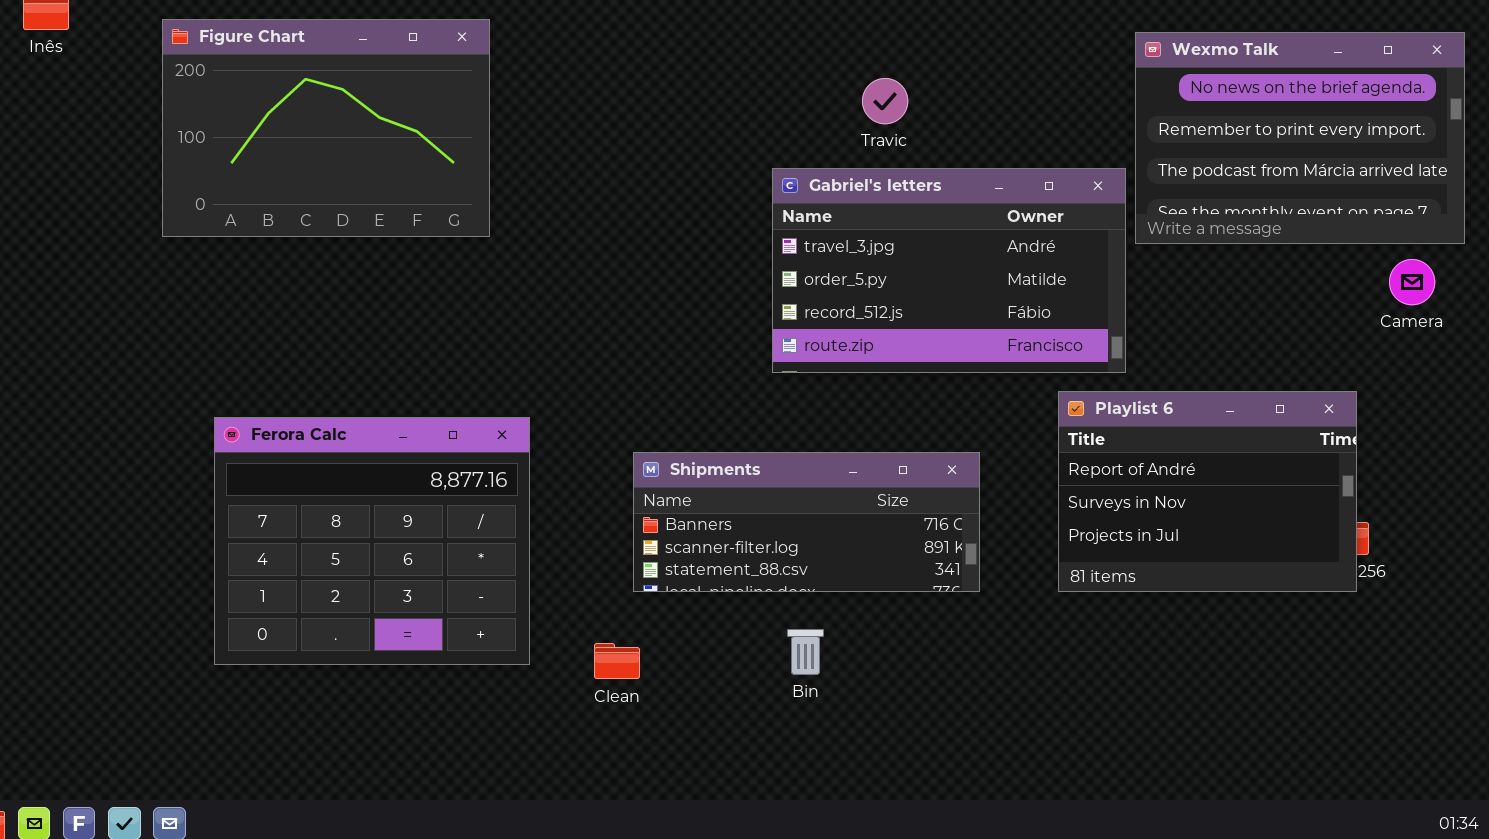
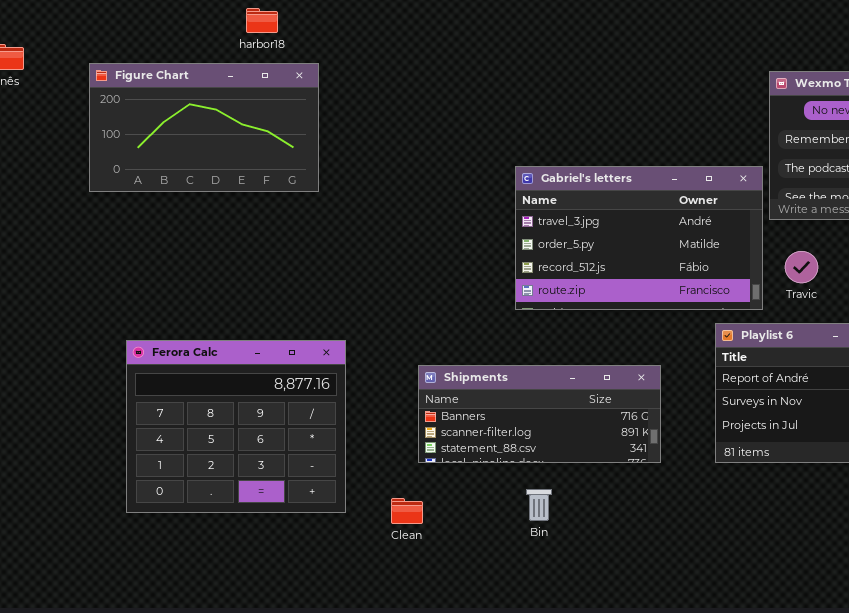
Figure Chart: [162,19,490,237] -> [89,63,319,192], resized
Travic: [862,78,908,124] -> [785,251,818,283], moved

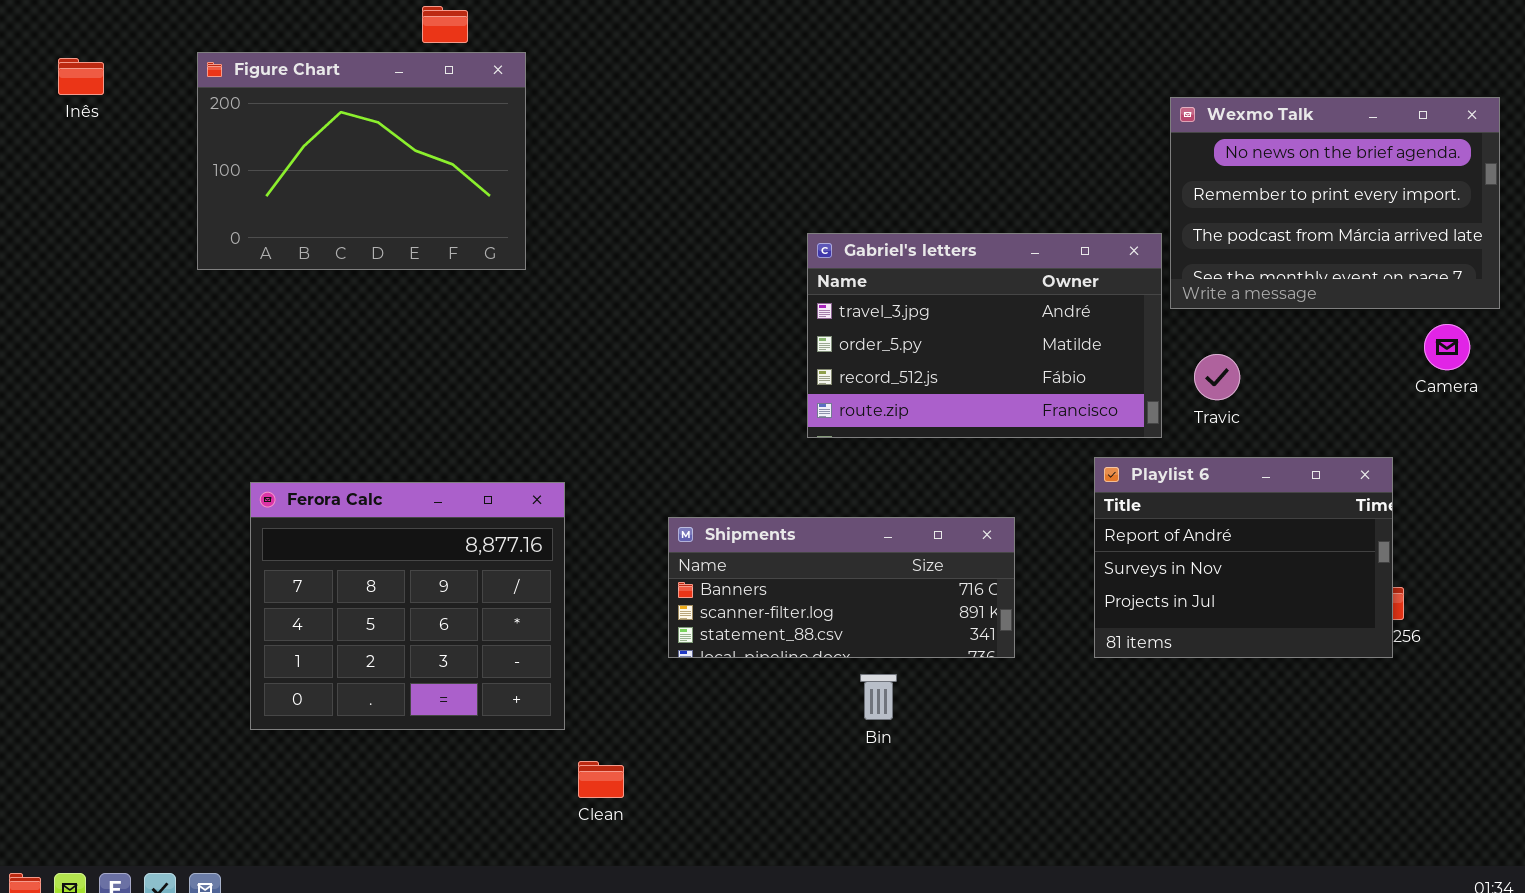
Figure Chart: [89,63,319,192] -> [197,52,526,270], resized
Bin: [526,489,552,521] -> [860,674,897,720], moved
Clean: [391,498,423,524] -> [578,761,624,798], moved

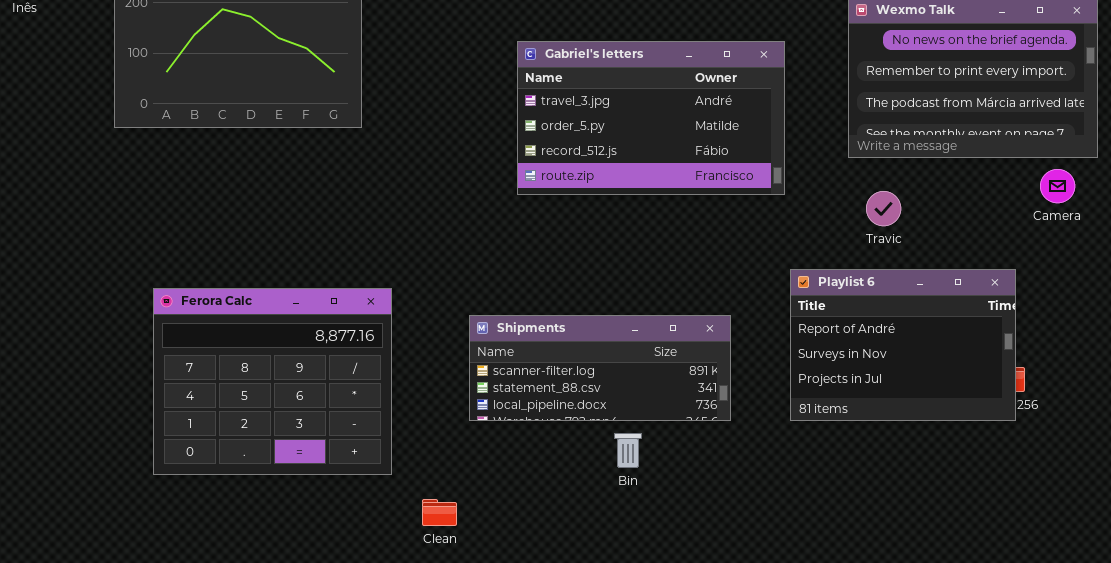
Gabriel's letters: [807,233,1162,438] -> [517,41,785,195], moved
Shipments: [668,517,1015,658] -> [469,315,731,421], scrolled down 1 row
Clean: [578,761,624,798] -> [422,499,457,526], moved

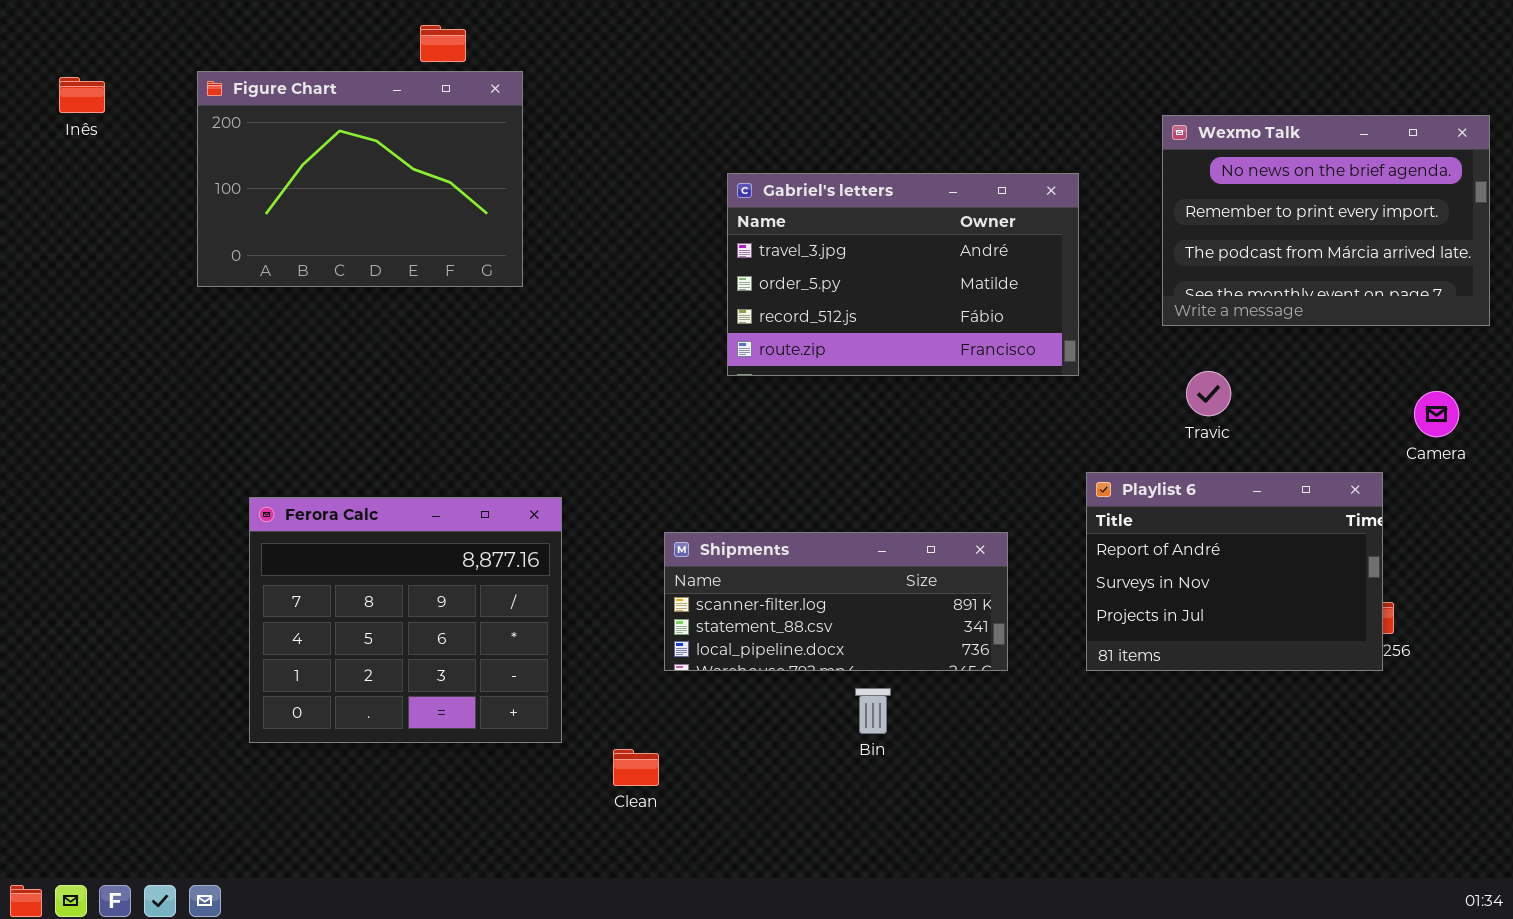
Camera: [1040,169,1075,203] -> [1414,391,1459,437], moved
Clean: [422,499,457,526] -> [613,749,659,786], moved

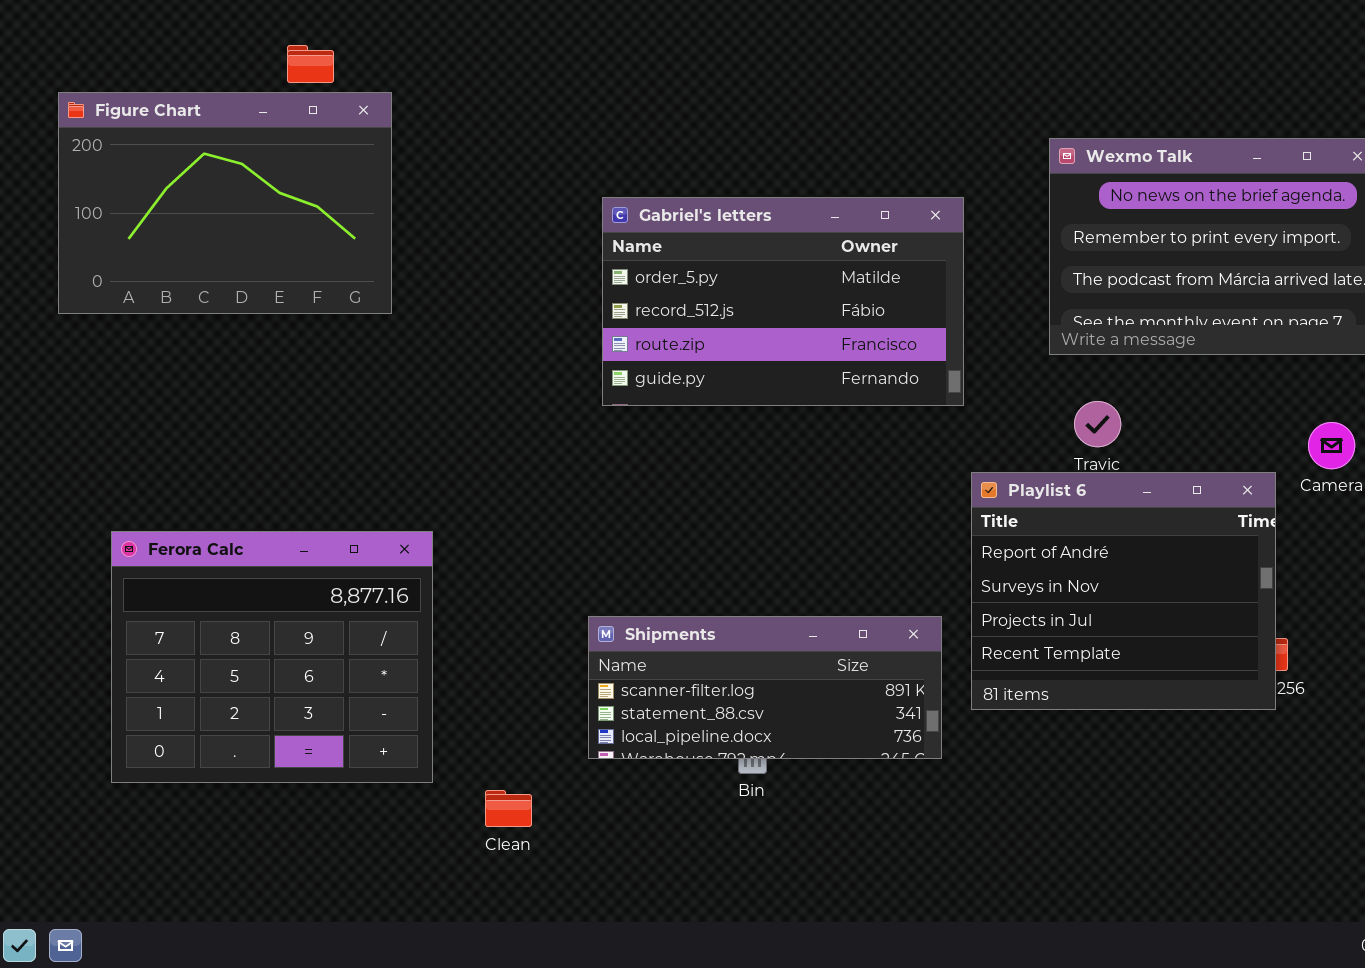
Gabriel's letters: [727,173,1079,376] -> [602,197,964,406], scrolled down 1 row
Playlist 6: [1086,472,1383,671] -> [971,472,1276,710], resized
Shipments: [664,532,1008,671] -> [588,616,942,759], moved

